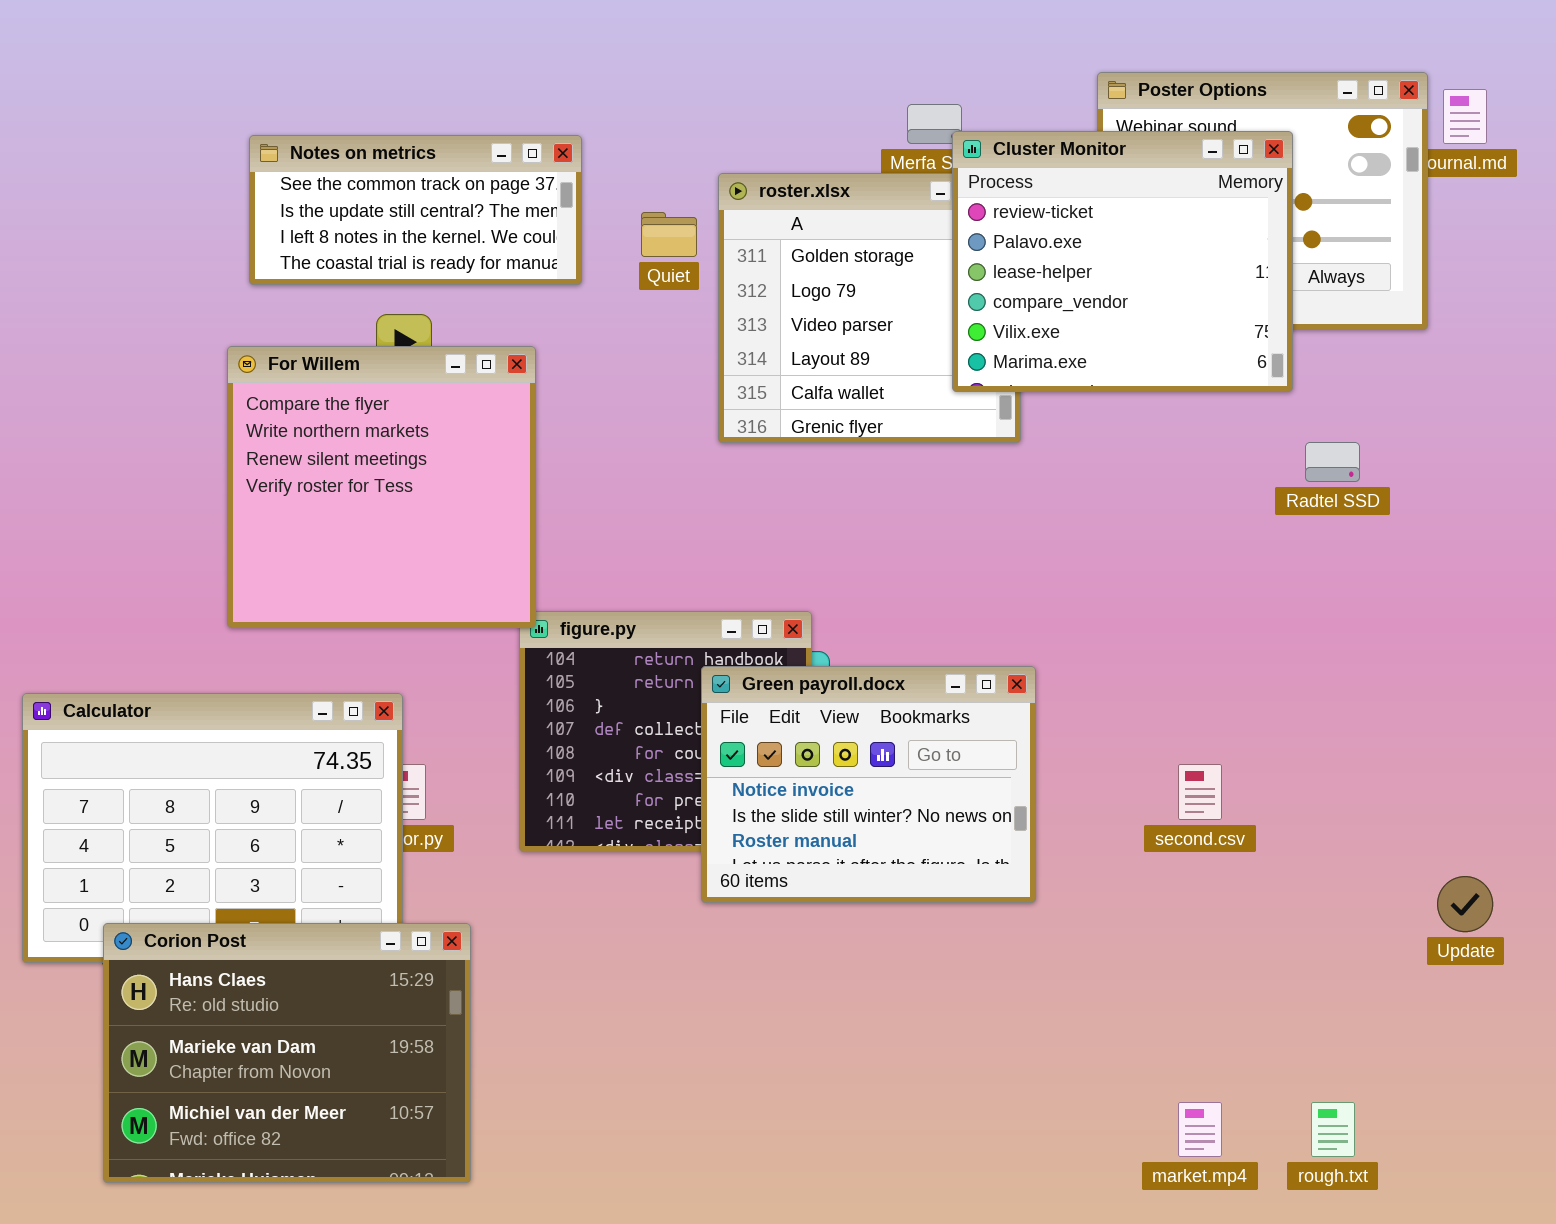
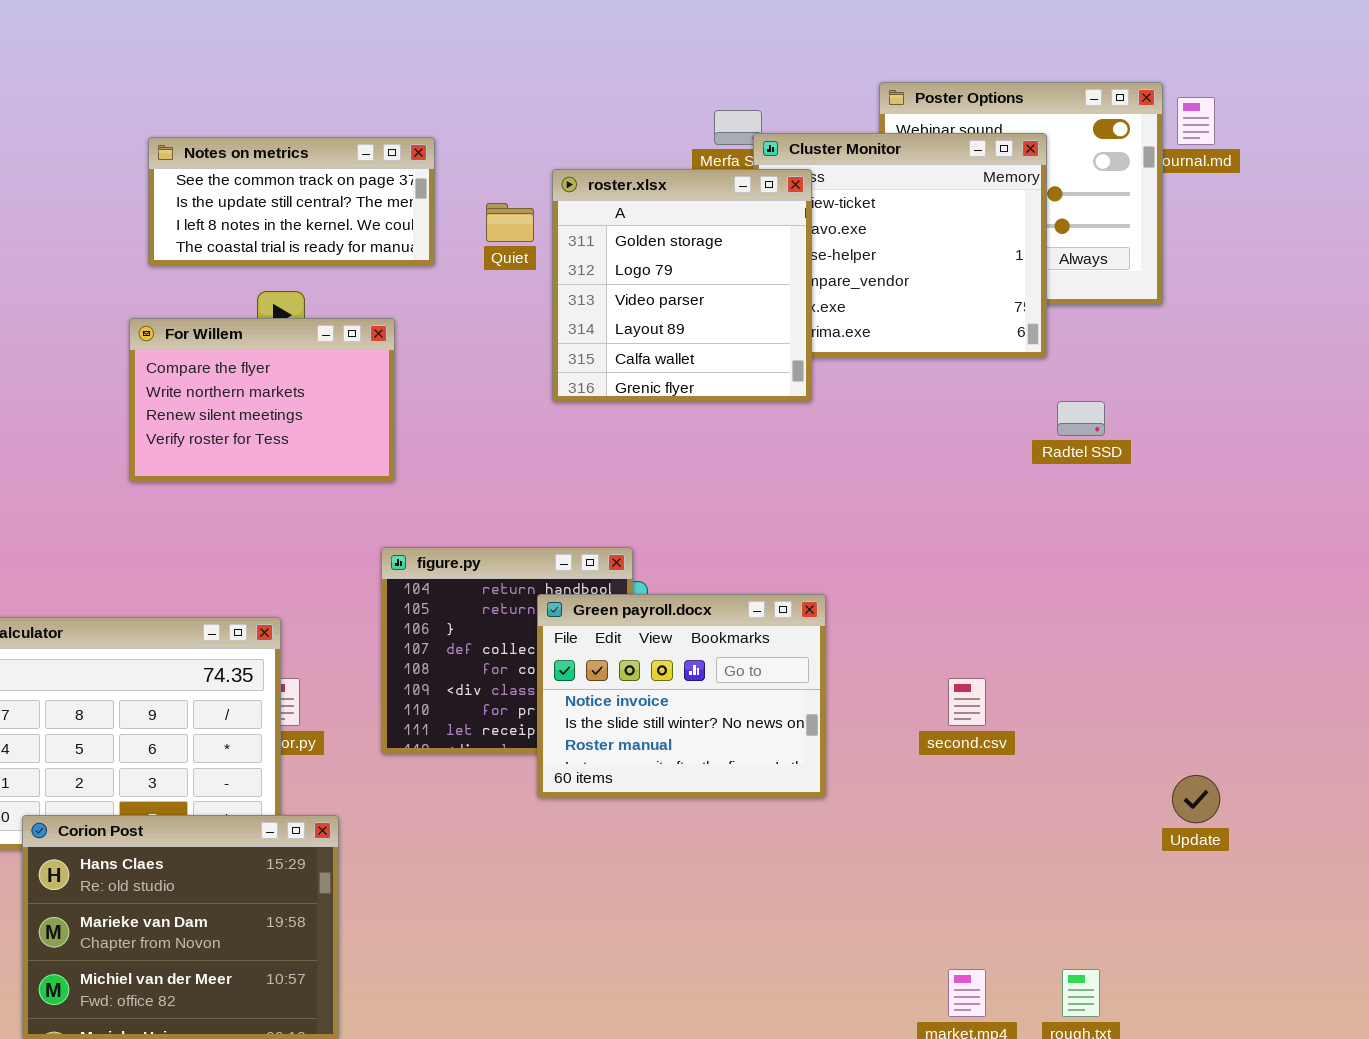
roster.xlsx: [718,173,1021,443] -> [552,169,812,402], raised
For Willem: [227,346,536,628] -> [129,318,395,482], resized

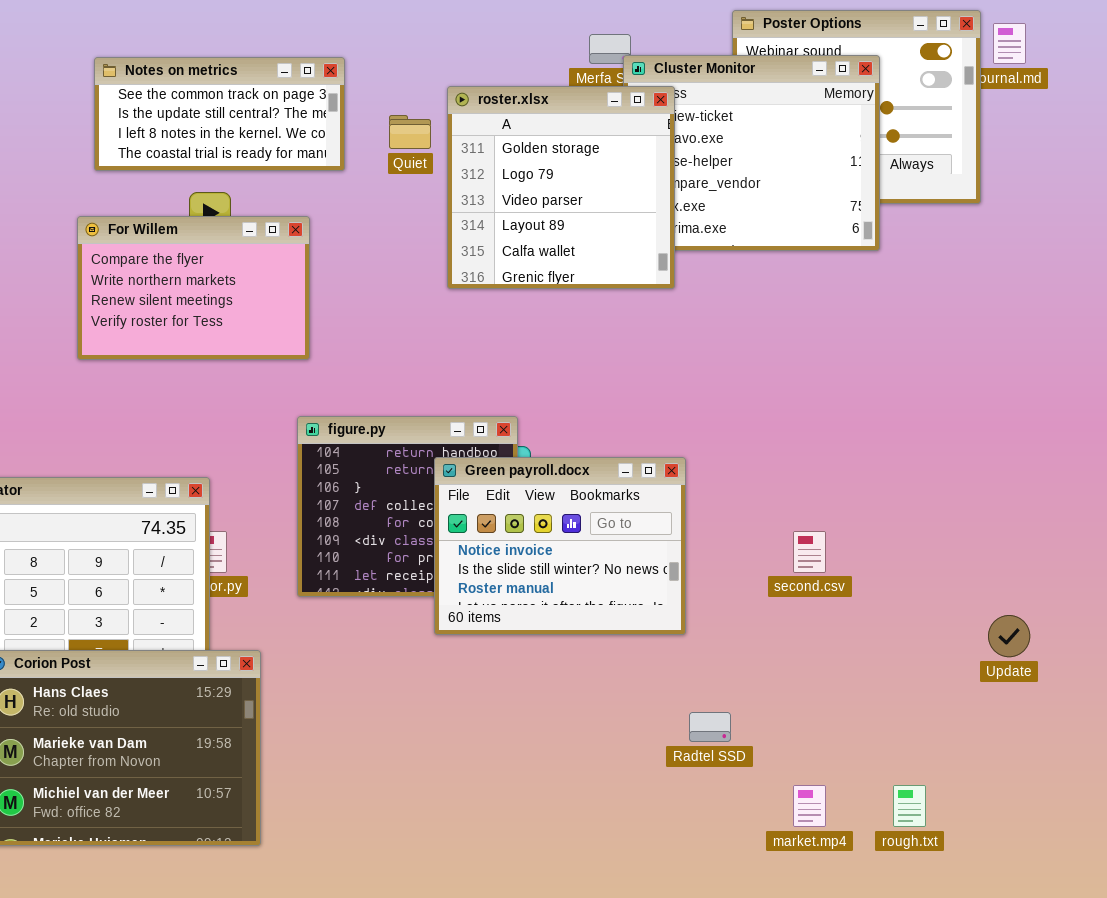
Radtel SSD: [1057,401,1105,436] -> [689,712,731,742], moved

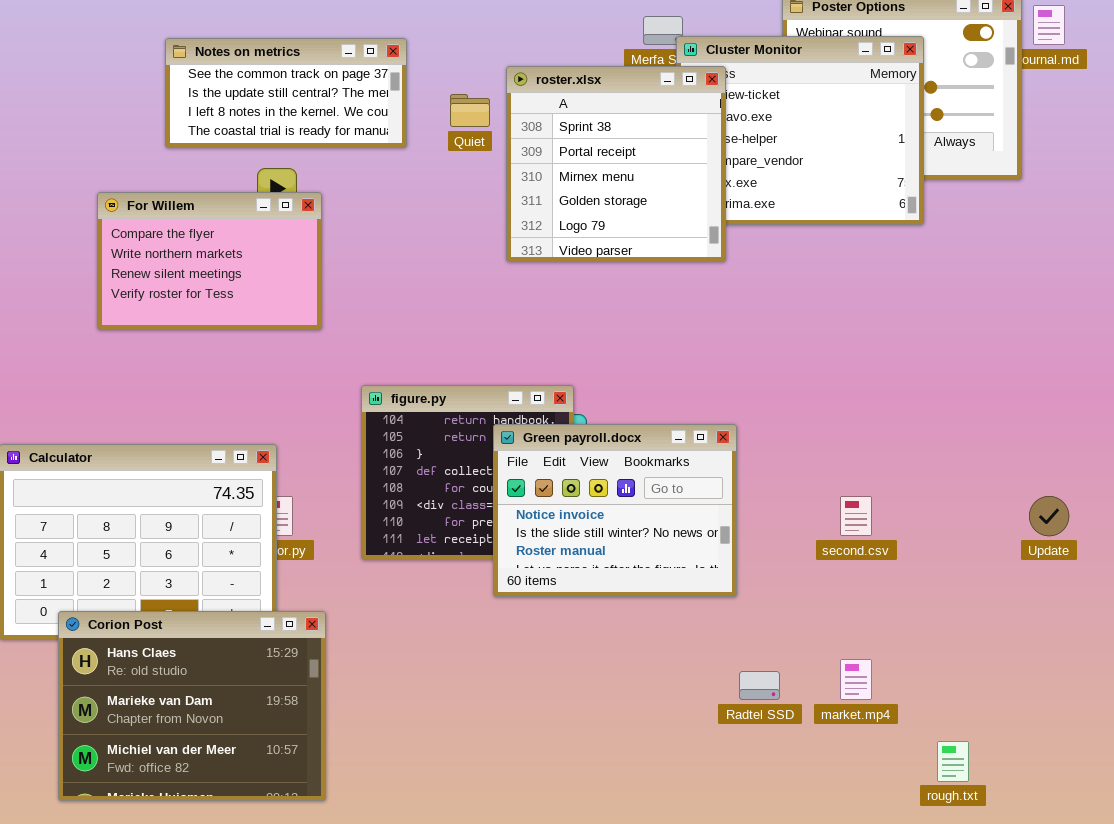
roster.xlsx: [447,86,675,289] -> [506,66,726,262], scrolled up 3 rows
For Willem: [77,216,310,360] -> [97,192,322,330], moved
Update: [988,615,1030,657] -> [1029,496,1069,536], moved
market.mp4: [793,785,826,827] -> [840,659,872,700], moved

